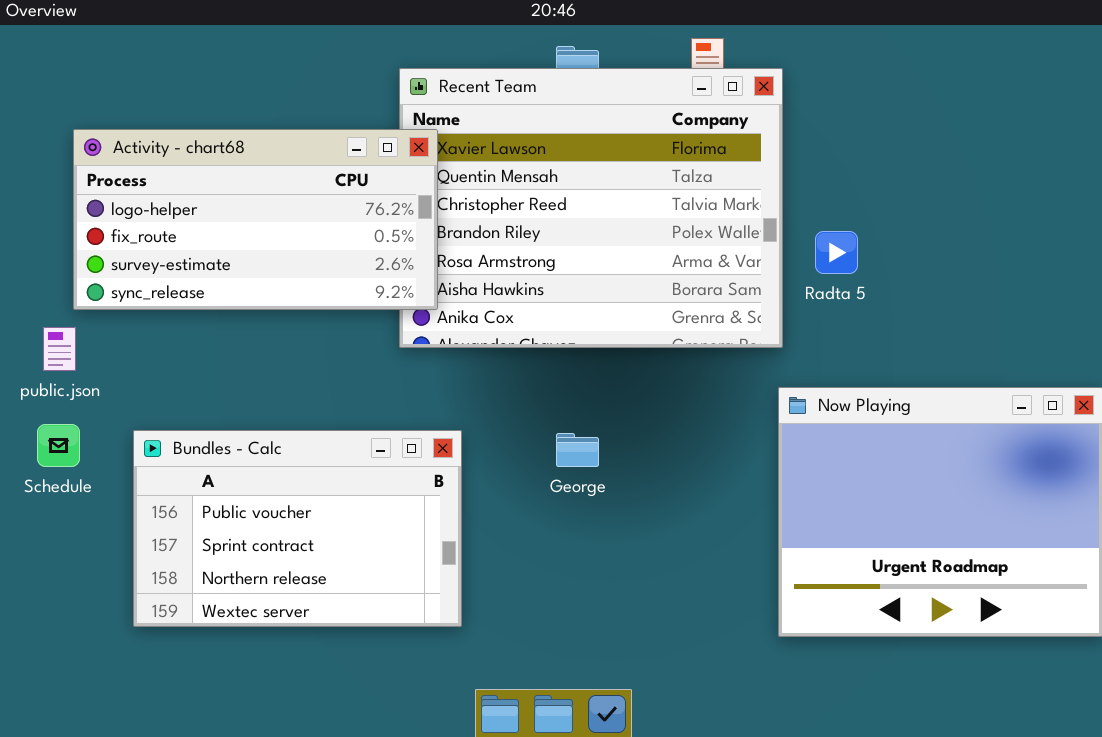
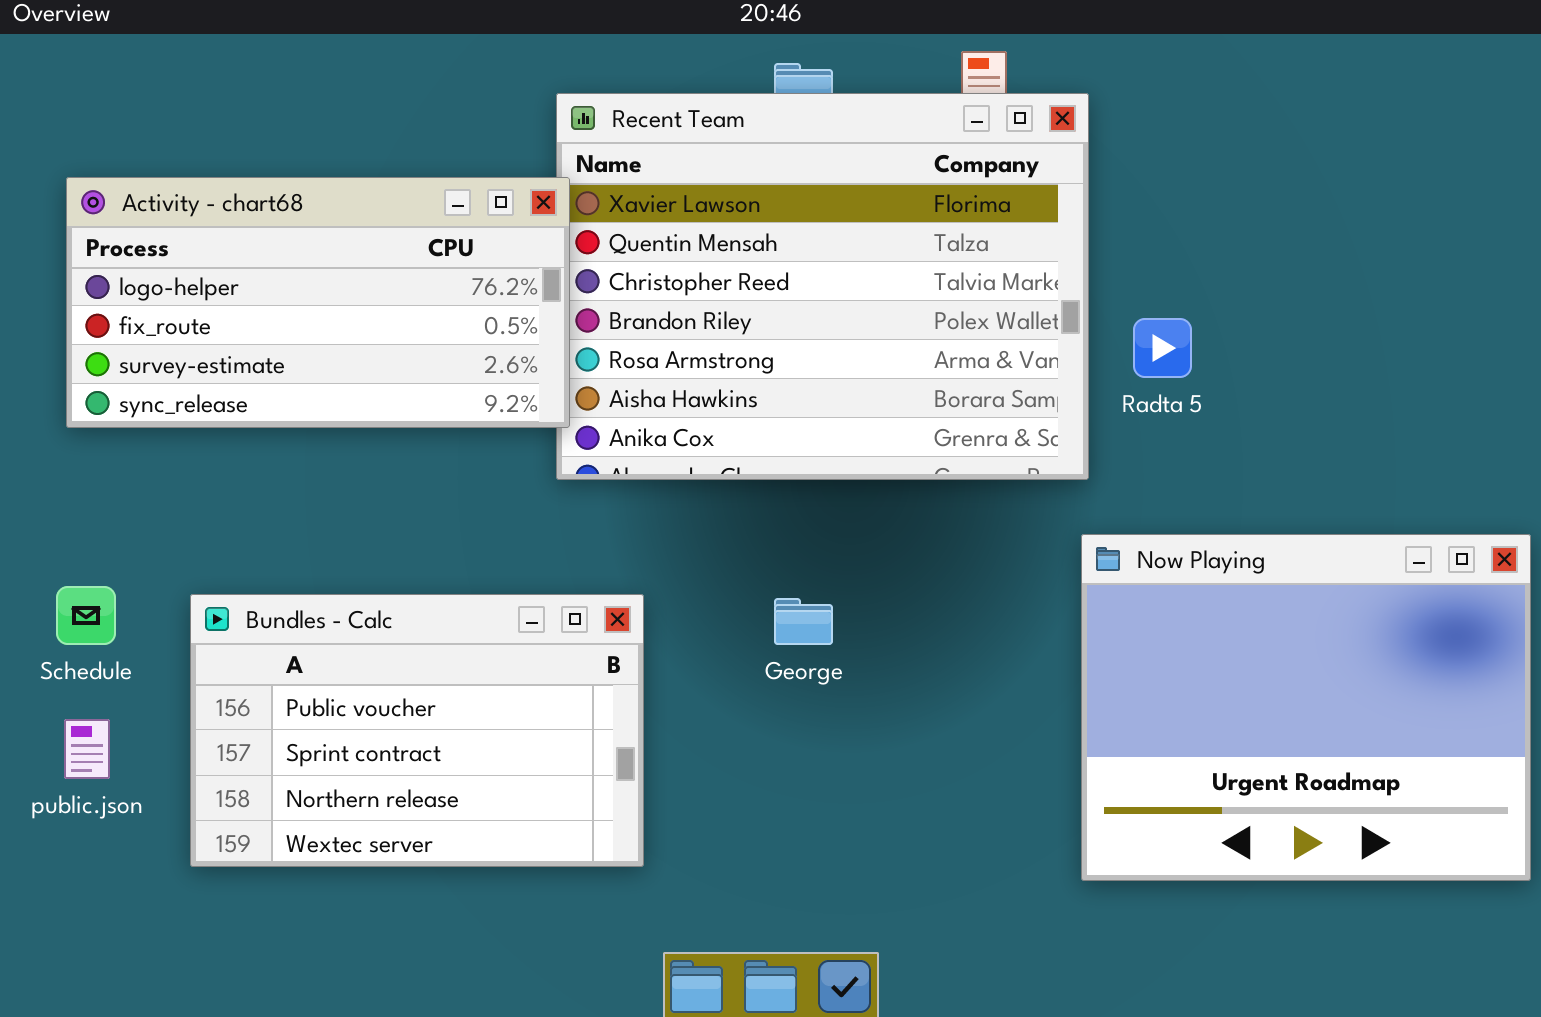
Activity - chart68: [73,129,438,310] -> [66,177,570,428], moved
public.json: [43,327,76,371] -> [64,719,110,779], moved

